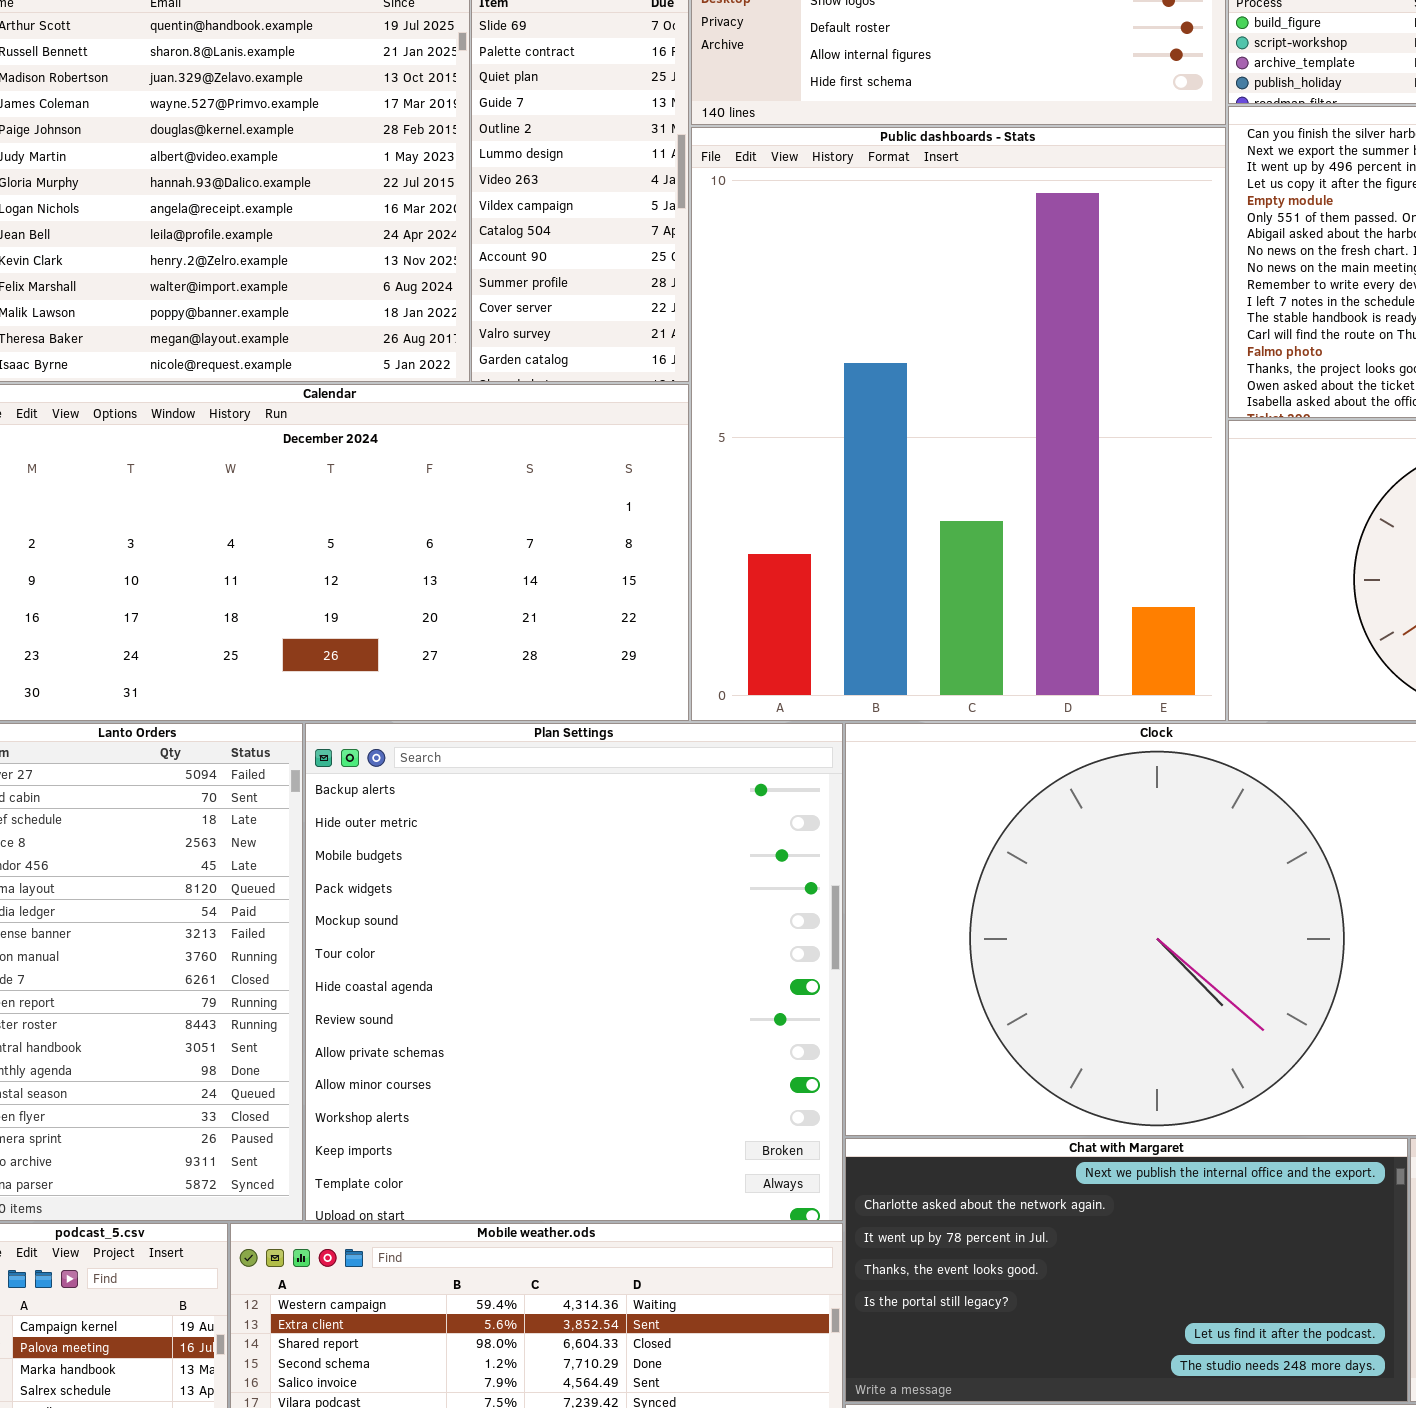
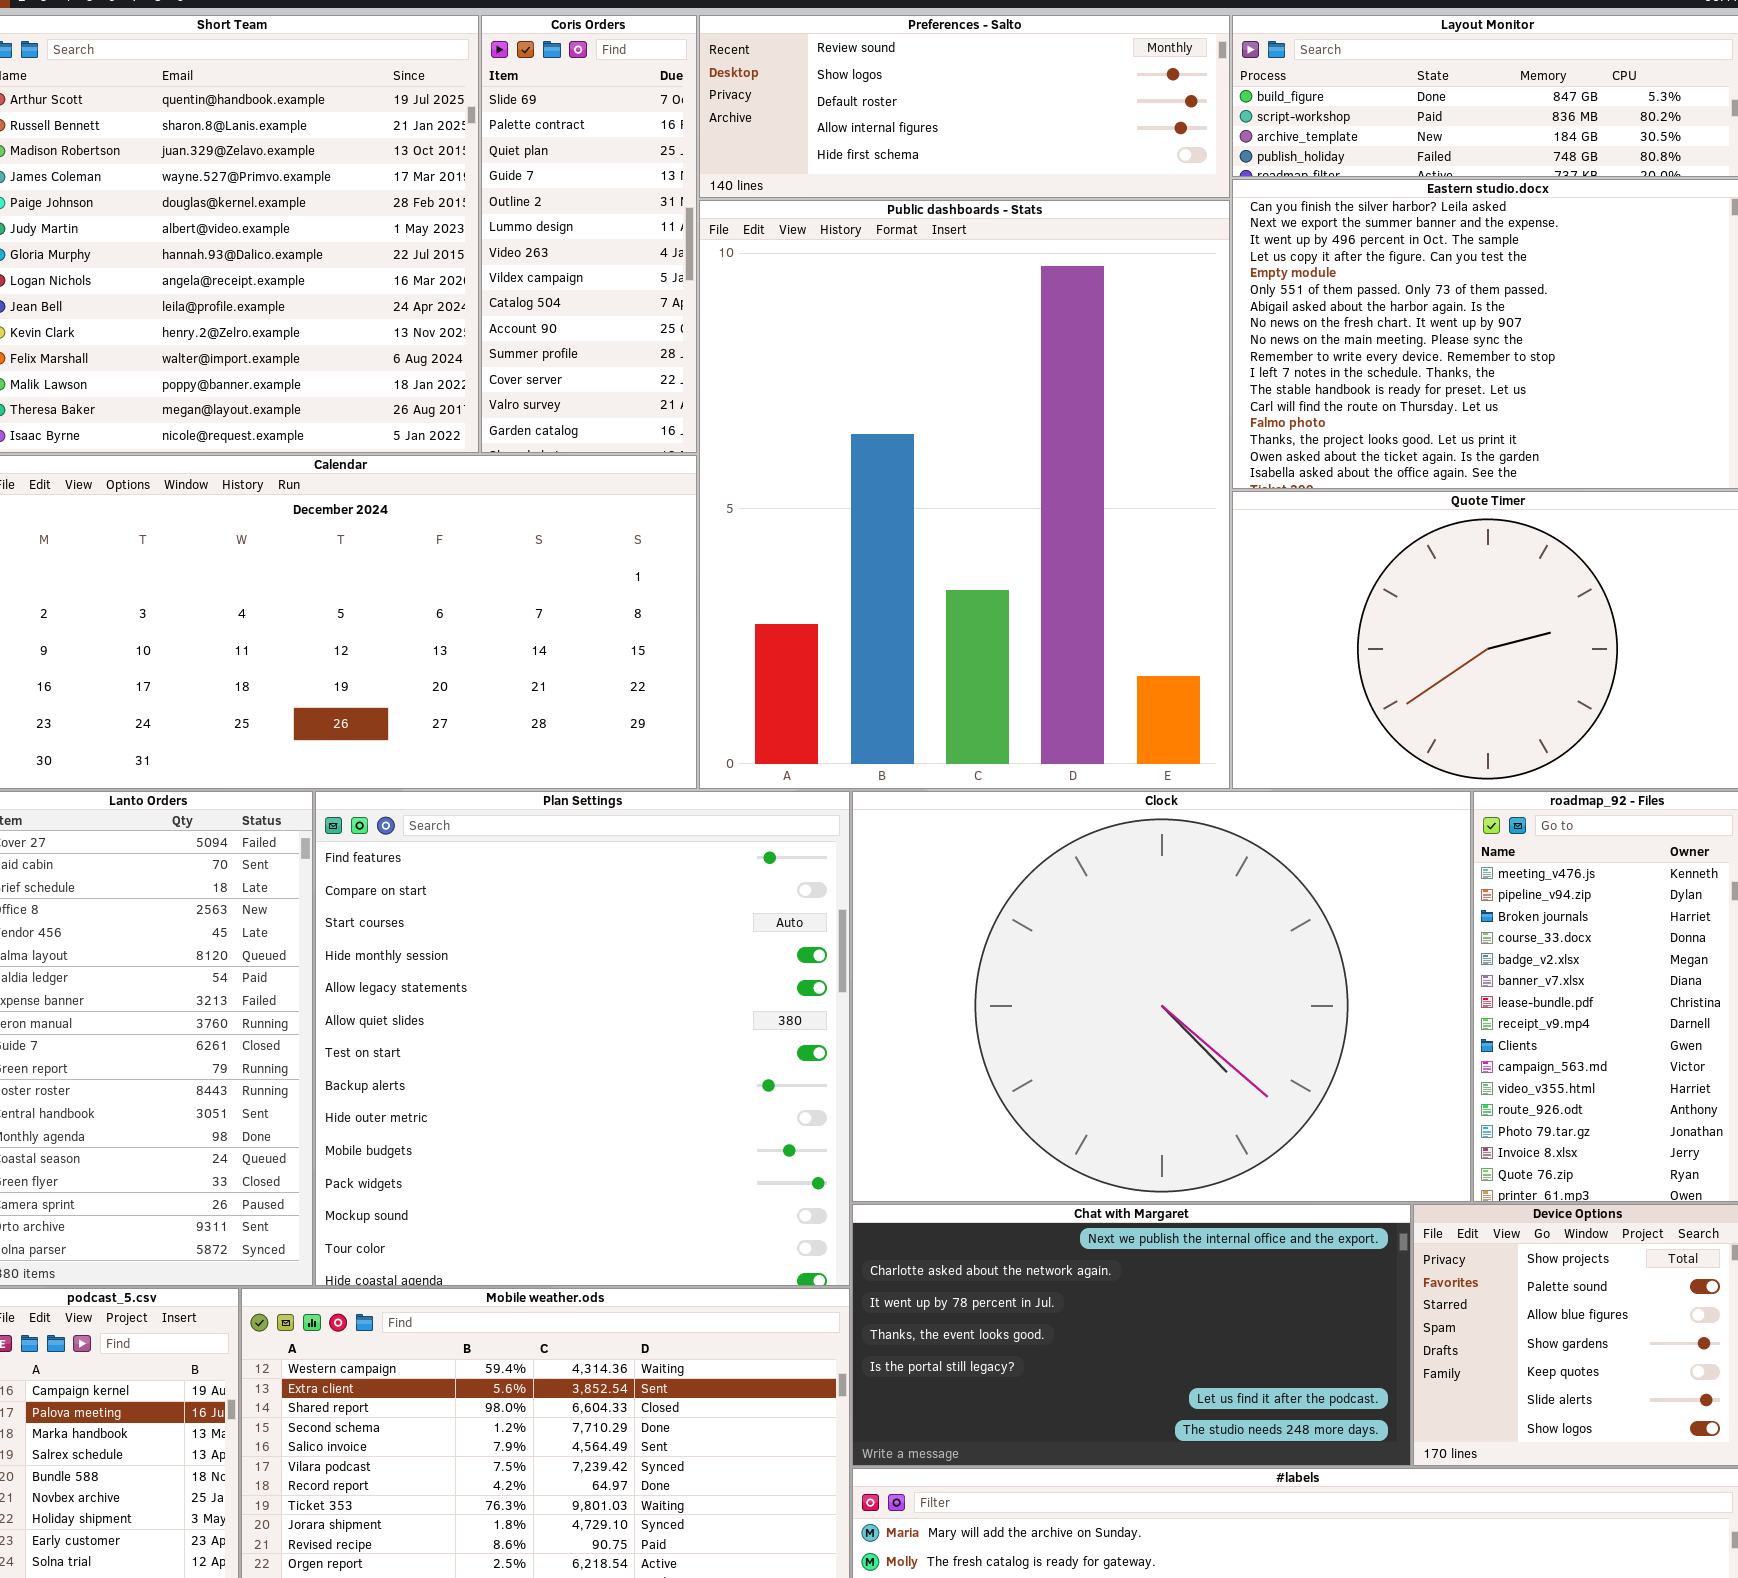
Plan Settings: [305,723,843,1221] -> [315,791,850,1286], scrolled up 7 rows

